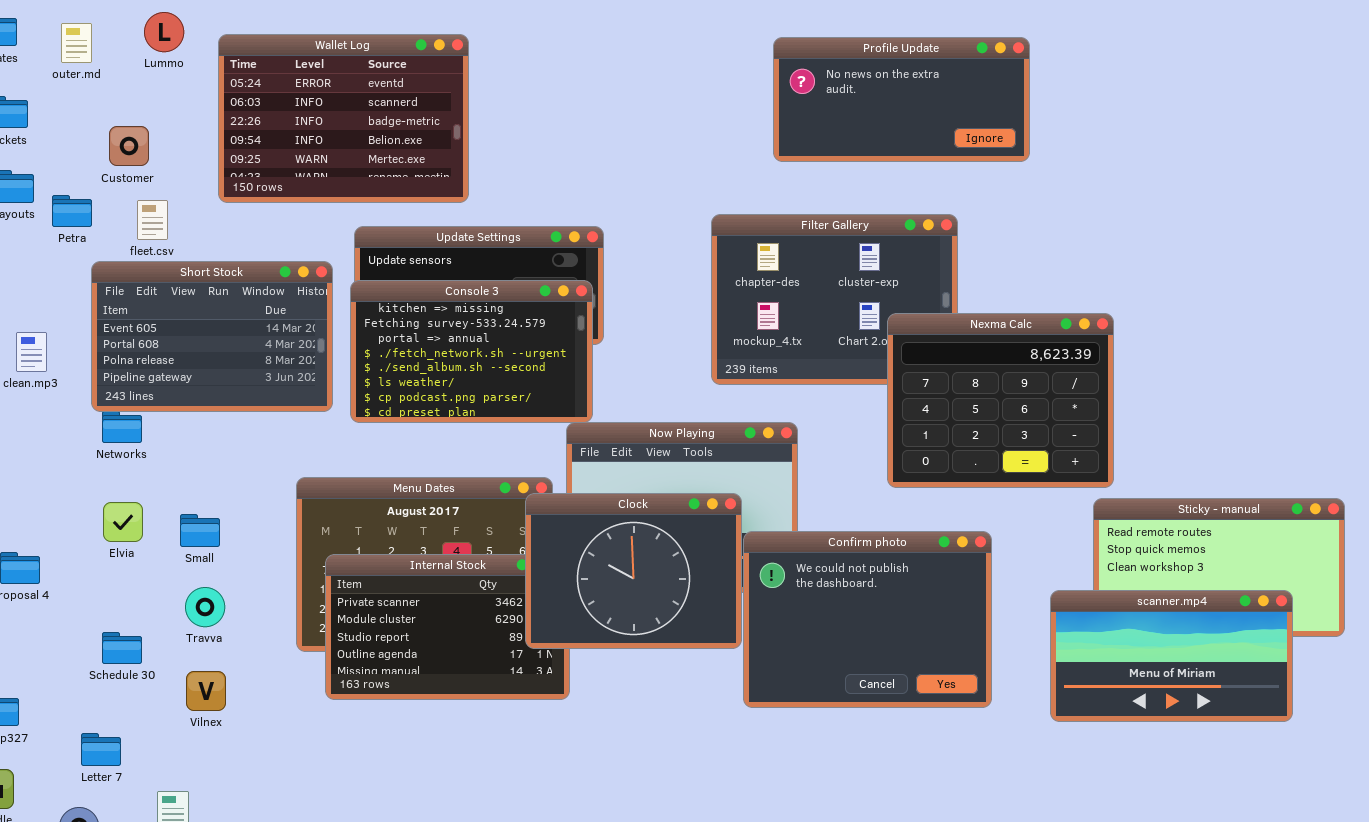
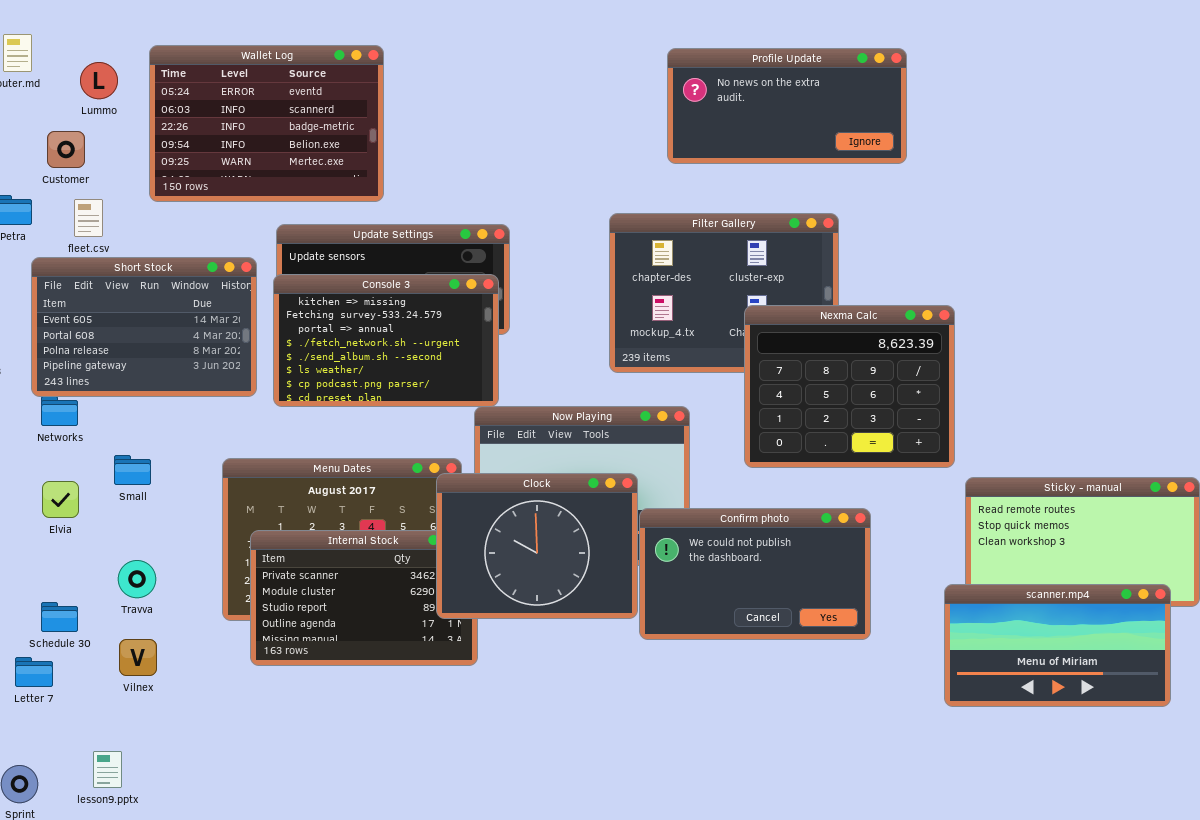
Lummo: [144,12,184,52] -> [80,62,118,99], moved
Nexma Calc: [887,313,1114,488] -> [744,305,955,468], moved
Small: [180,514,220,547] -> [114,455,151,485], moved
Confirm photo: [743,531,992,708] -> [639,508,871,640], resized
scanner.mp4: [1050,590,1293,722] -> [944,584,1171,707], moved
Letter 7: [81,733,121,766] -> [15,657,53,687], moved

